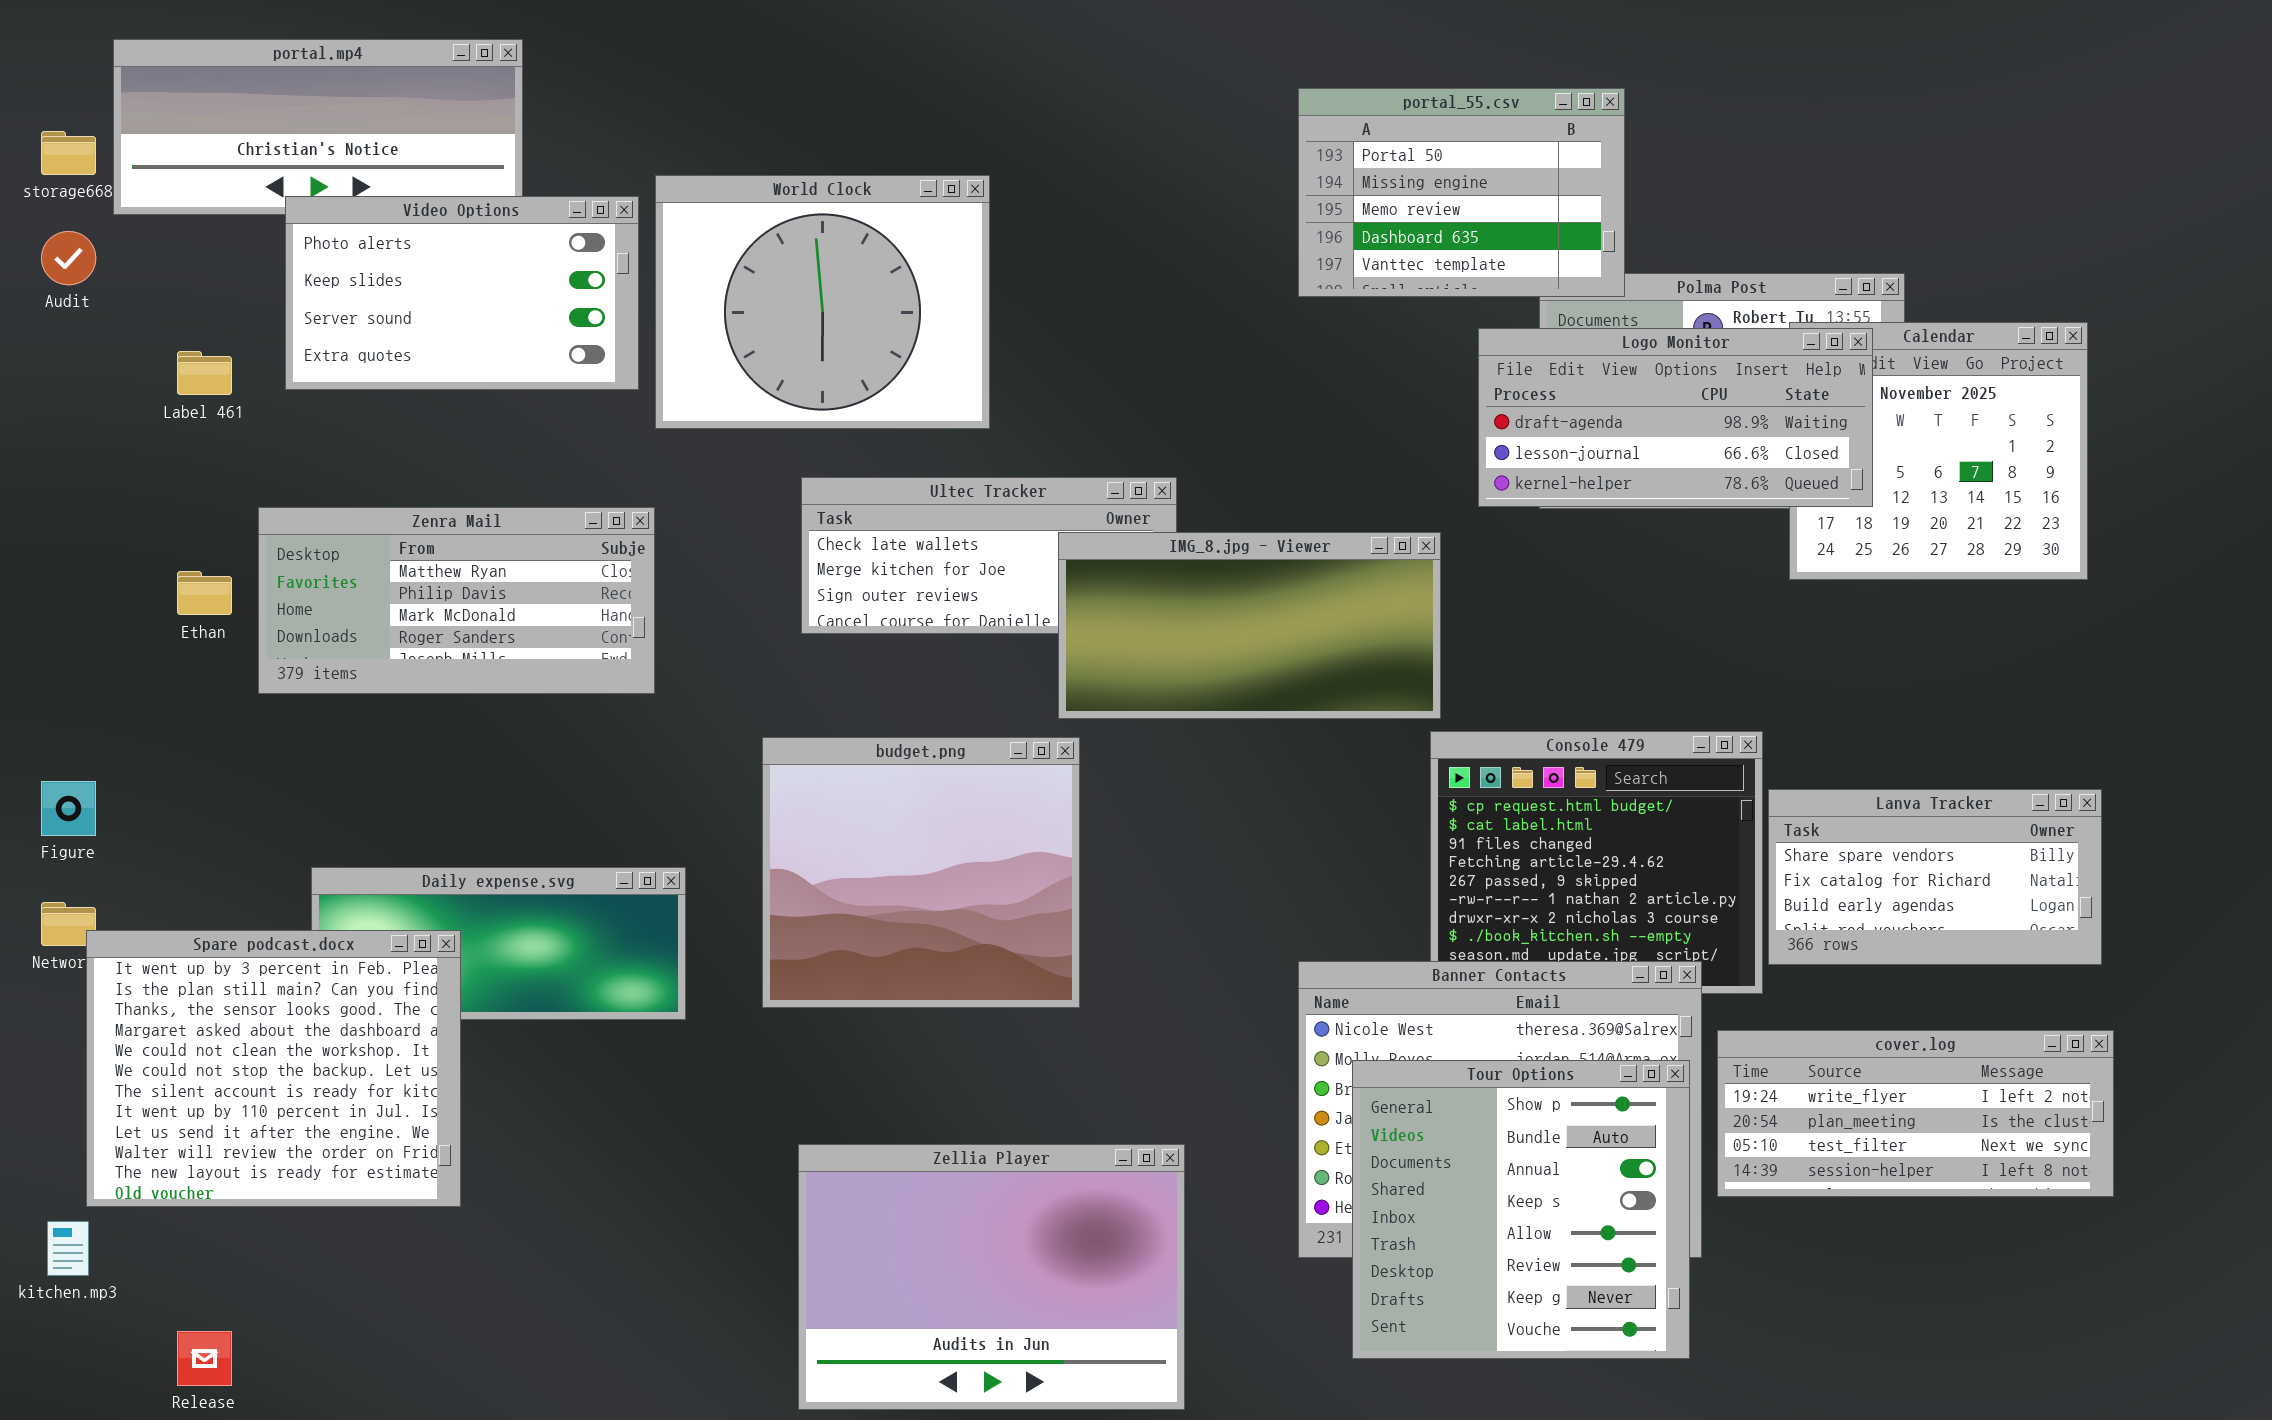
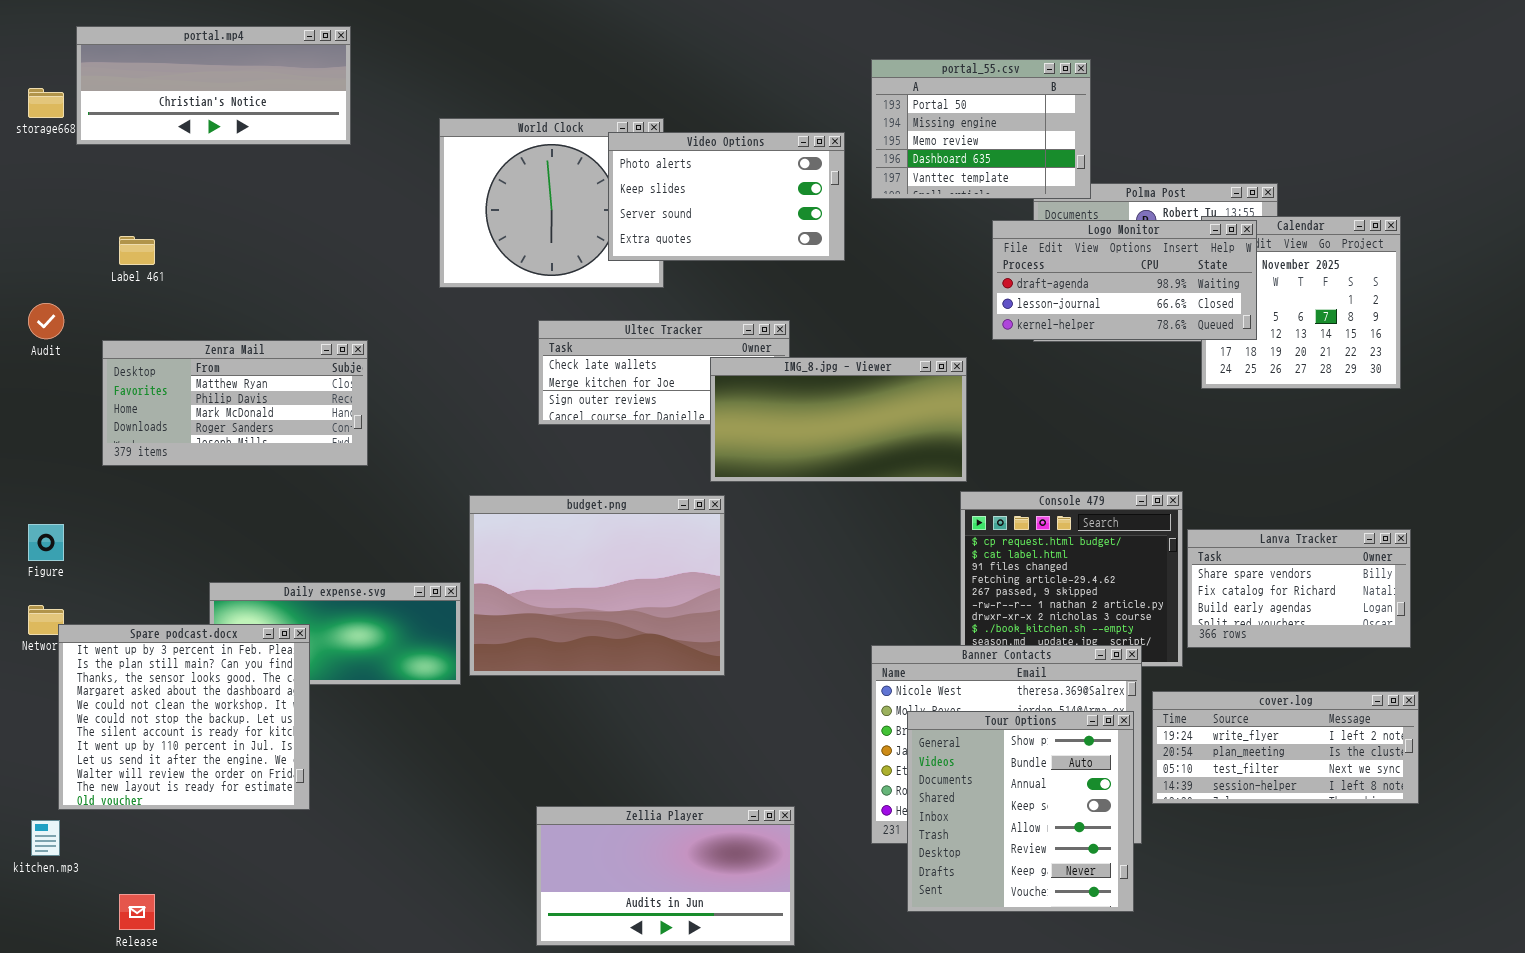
Video Options: [285,196,639,390] -> [608,132,845,261], moved
Audit: [41,231,96,285] -> [28,303,64,339], moved
Zenra Mail: [258,507,655,694] -> [102,340,368,466], moved
budget.png: [762,737,1080,1008] -> [469,495,725,676], resized
Zellia Player: [798,1144,1185,1410] -> [536,806,795,946], resized

